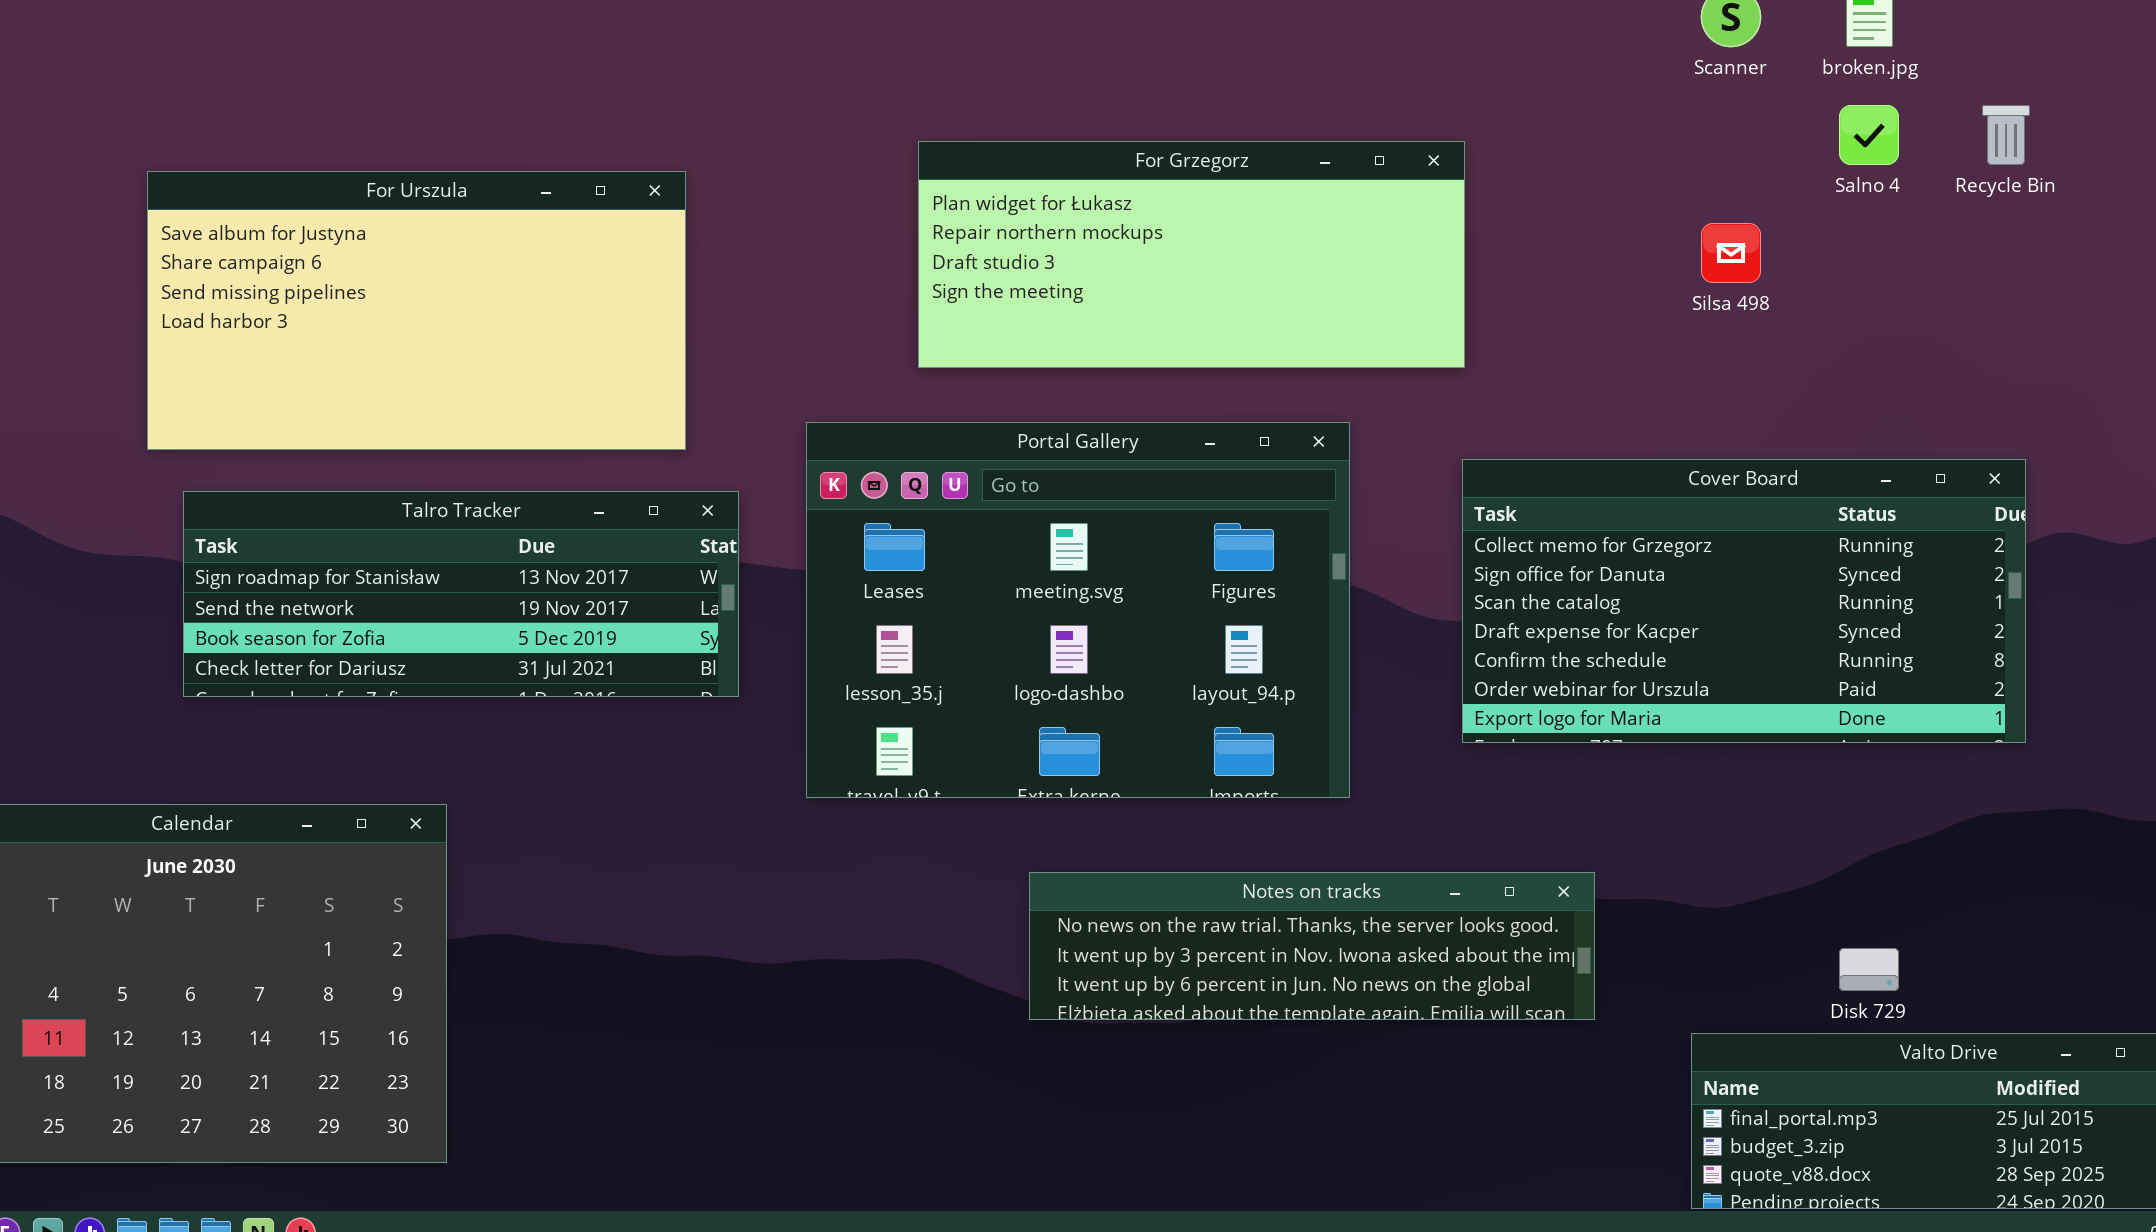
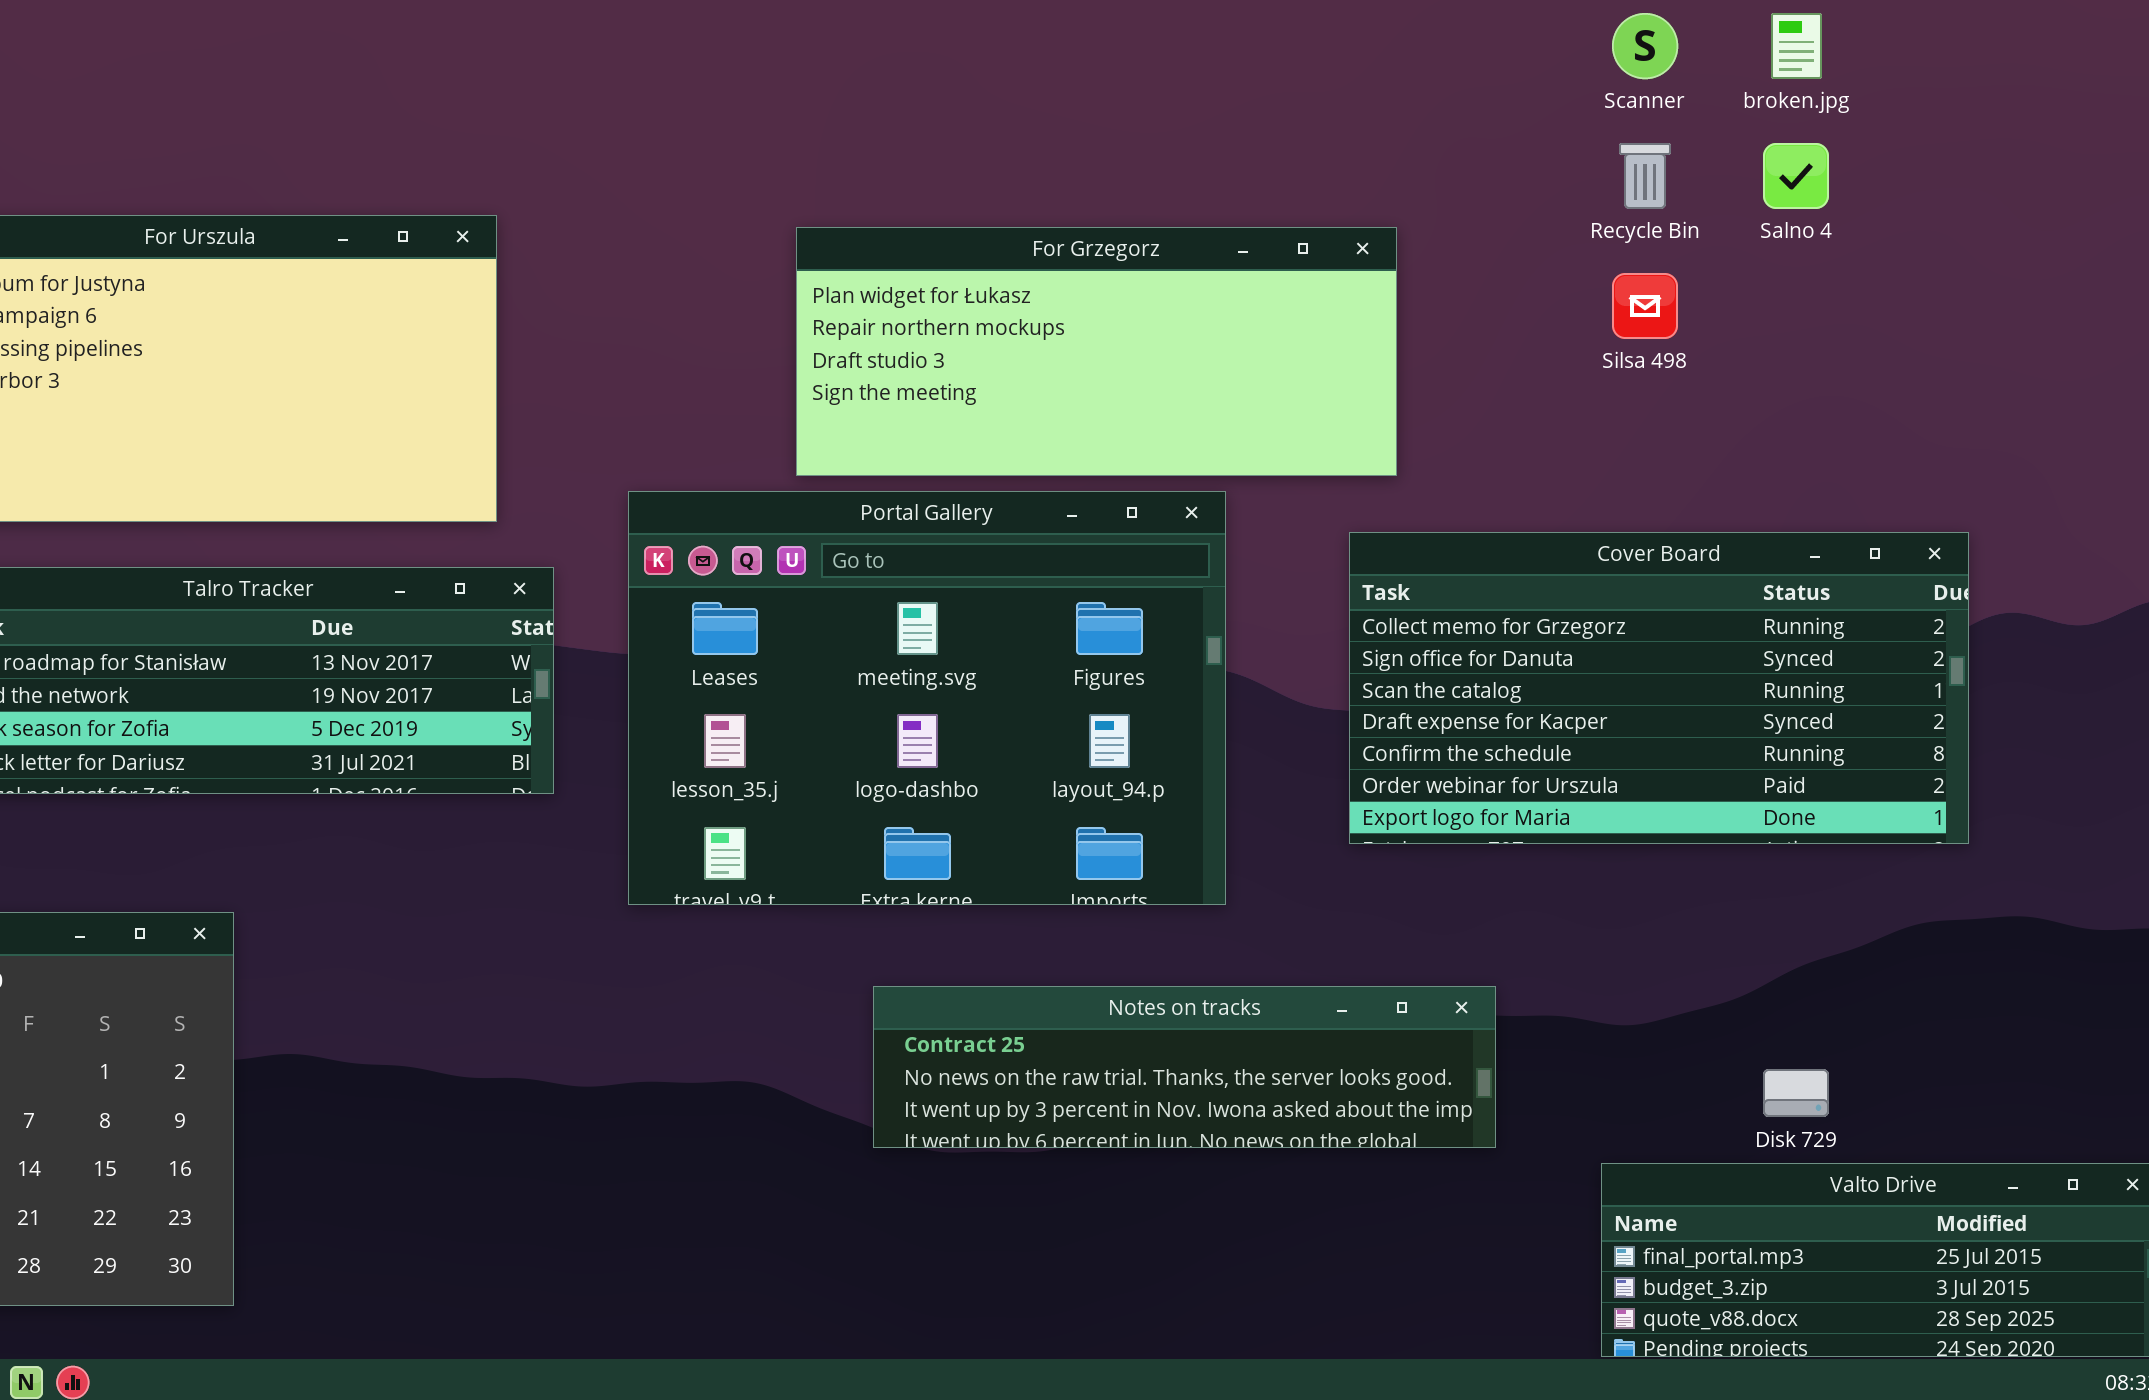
Recycle Bin: [1982,105,2030,165] -> [1619,143,1671,209], moved
For Grzegorz: [918,141,1465,368] -> [796,227,1397,476], moved
Notes on tracks: [1029,872,1595,1020] -> [873,986,1496,1148], scrolled up 1 row

